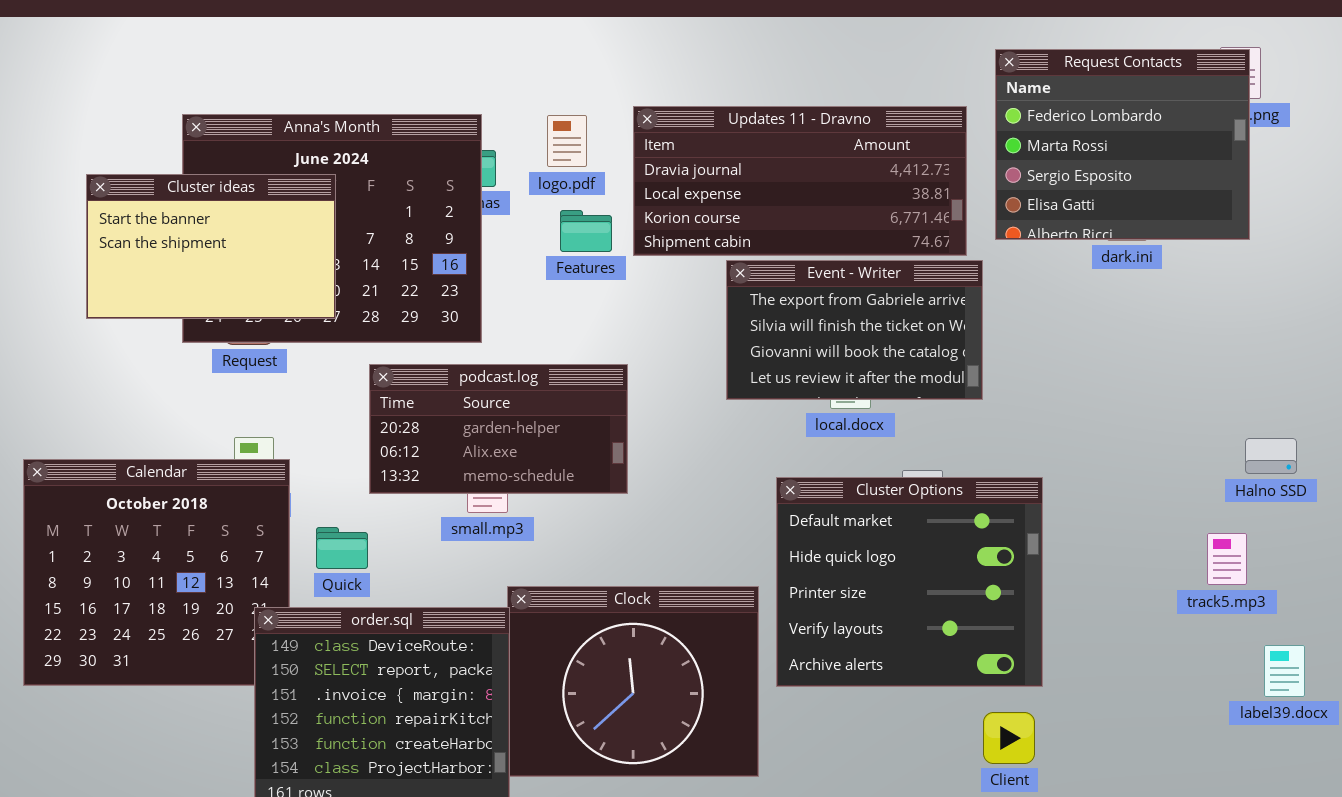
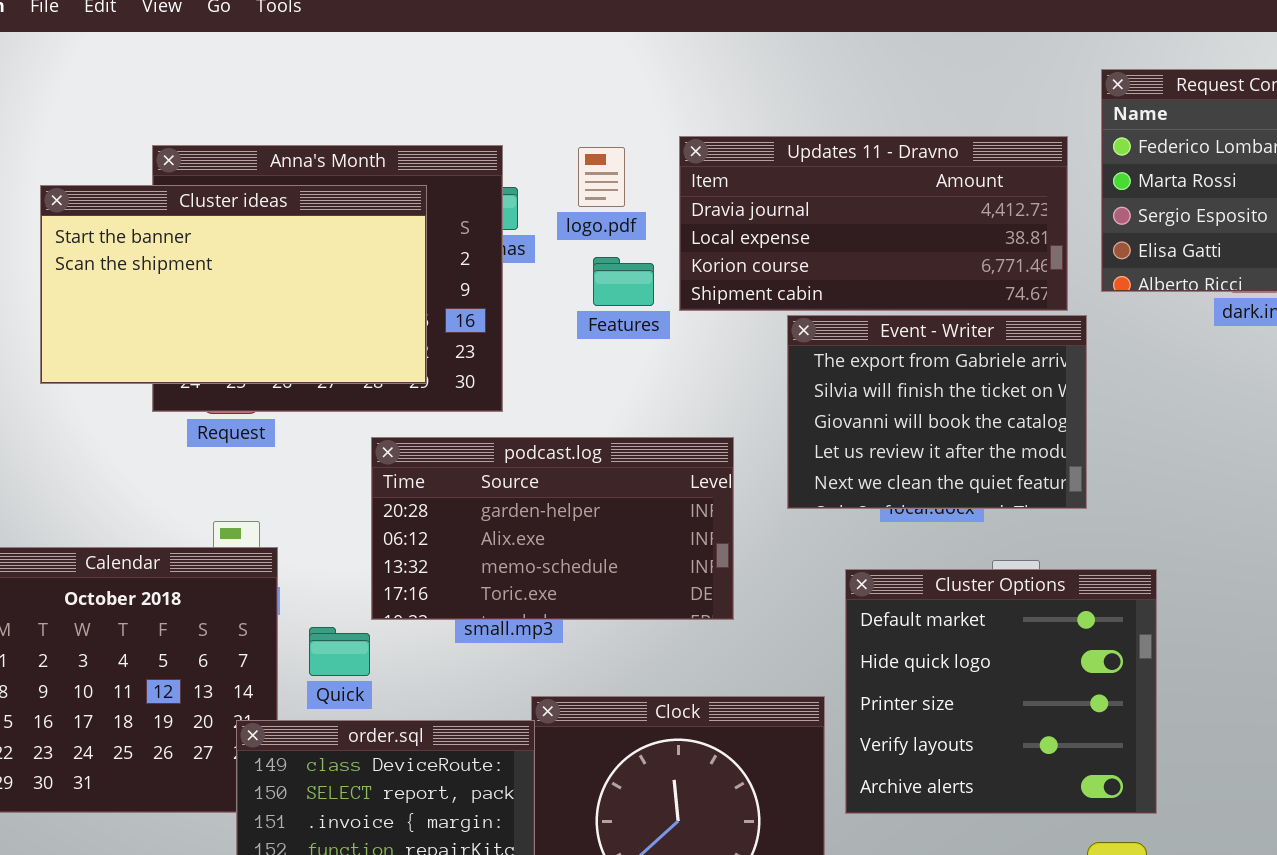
Cluster ideas: [86,174,336,319] -> [40,185,427,384], resized
Event - Writer: [726,260,983,400] -> [787,315,1087,509], resized
podcast.log: [369,364,628,494] -> [371,437,734,620], resized

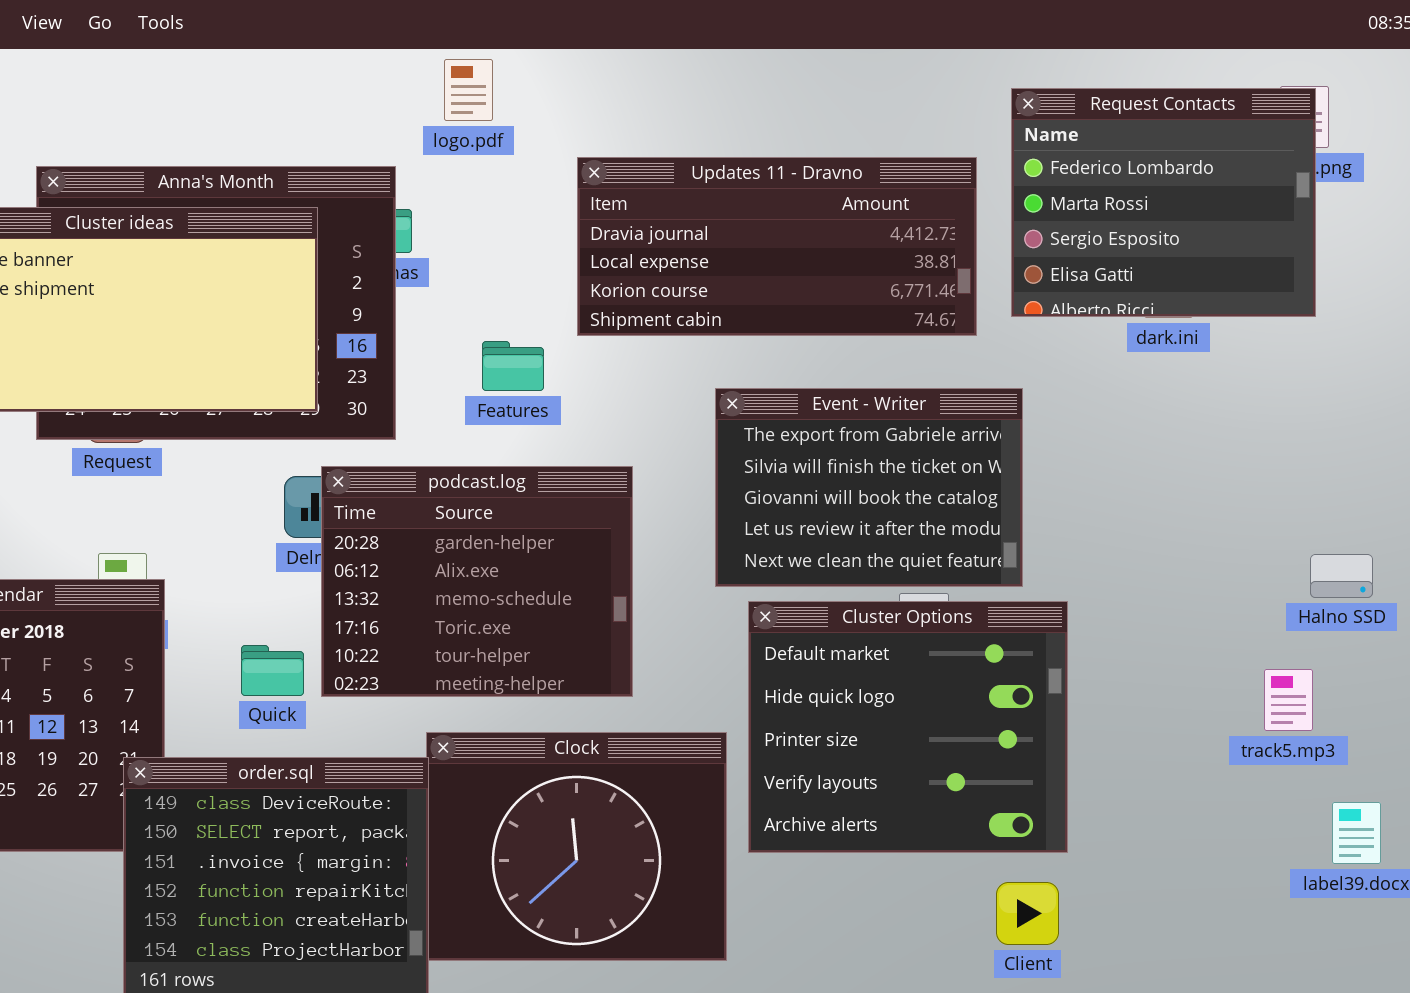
logo.pdf: [578,147,625,207] -> [444,59,493,121], moved
Features: [593,257,654,306] -> [482,341,544,391], moved
Event - Writer: [787,315,1087,509] -> [715,388,1023,587], moved
podcast.log: [371,437,734,620] -> [321,466,633,697], resized
Quick: [309,627,370,676] -> [241,645,304,696], moved

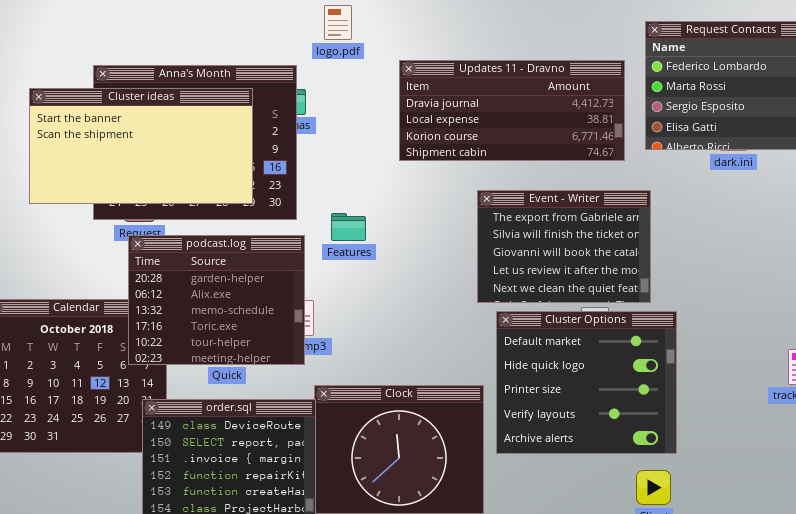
Features: [482,341,544,391] -> [331,213,366,241], moved
podcast.log: [321,466,633,697] -> [128,235,305,365], moved

